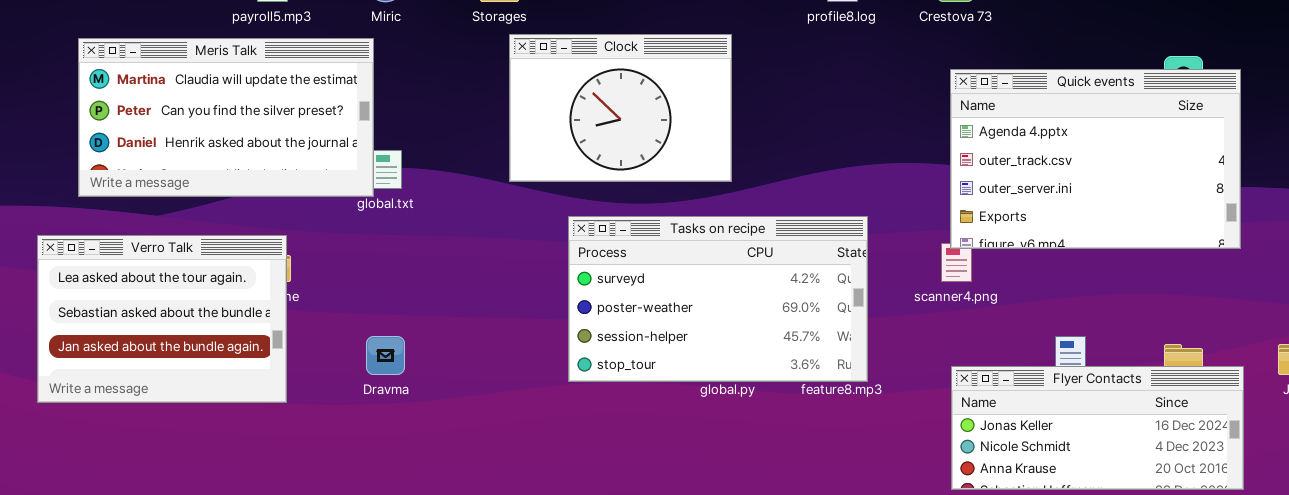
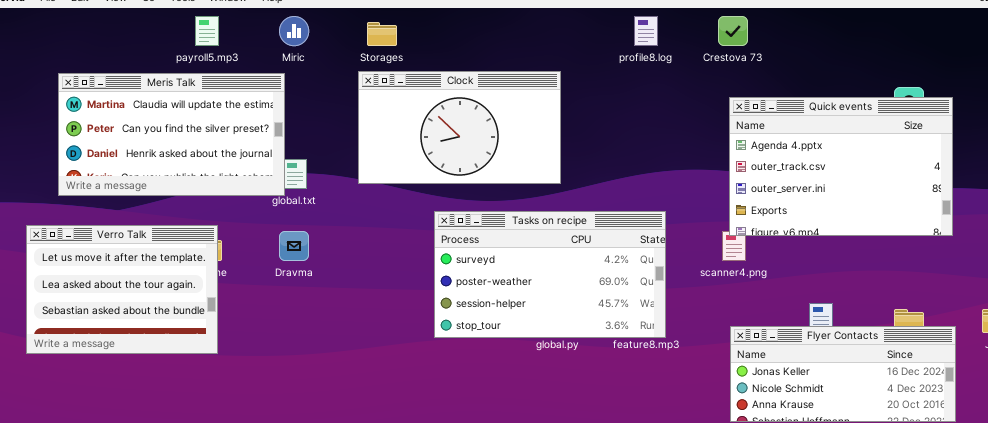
Clock: [509,34,732,182] -> [358,71,561,184], resized
Verro Talk: [37,235,287,403] -> [26,225,218,354], scrolled up 1 row
Dravma: [366,336,405,375] -> [279,231,309,261], moved

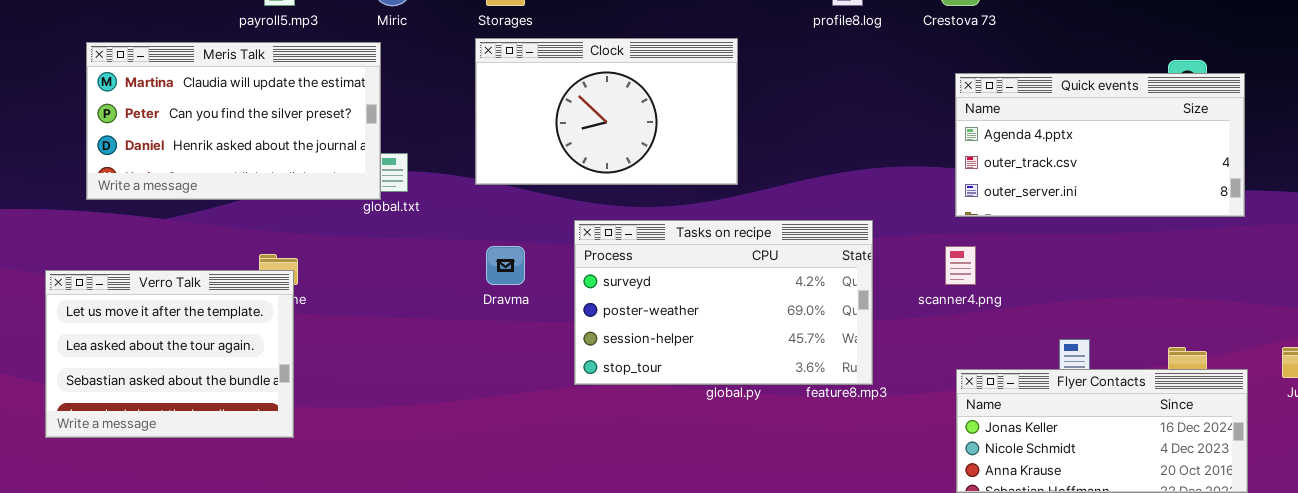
Quick events: [729,97,953,236] -> [955,73,1245,217], resized
Verro Talk: [26,225,218,354] -> [45,270,294,438], moved
Dravma: [279,231,309,261] -> [486,246,525,285], moved

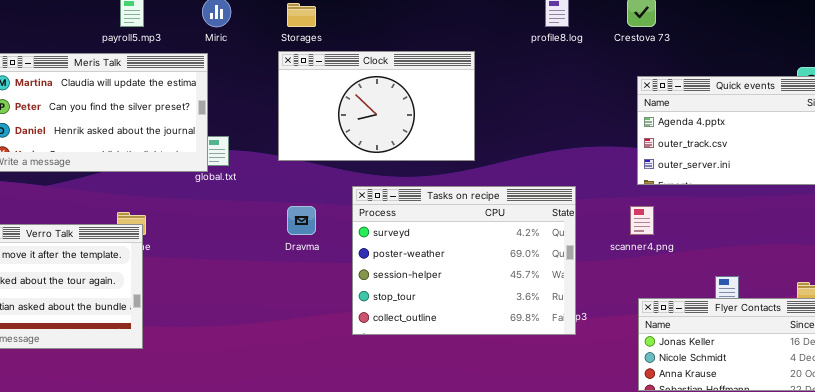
Tasks on recipe: [574,220,873,385] -> [352,186,576,335], resized

